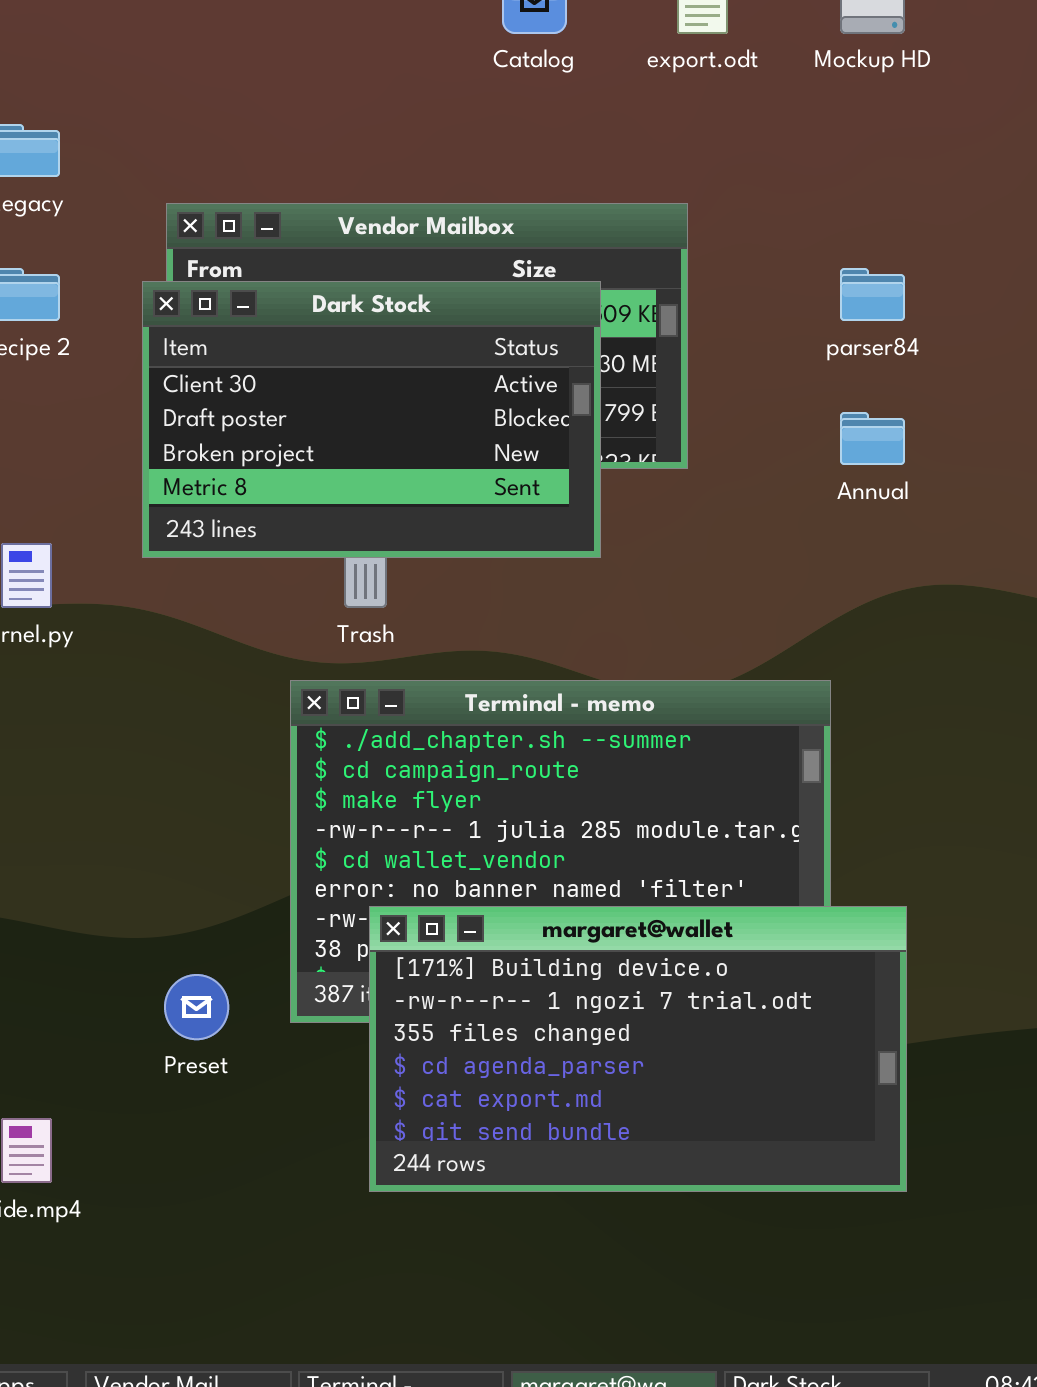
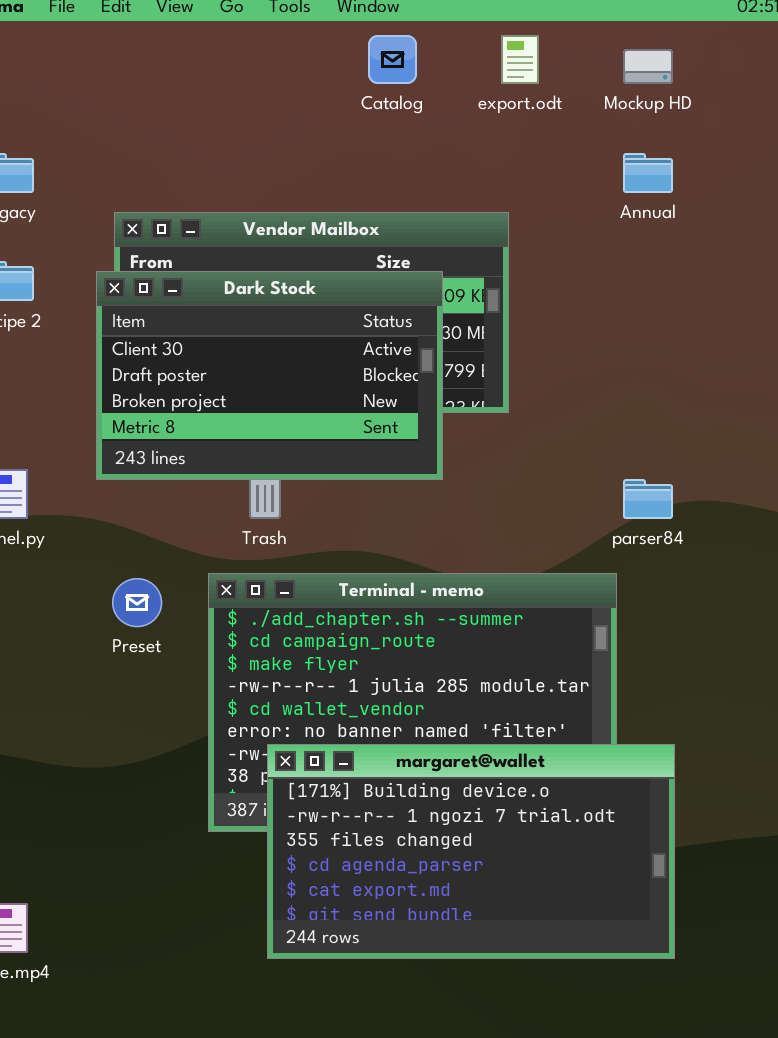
parser84: [840,268,905,321] -> [623,479,673,519], moved
Annual: [840,412,905,465] -> [623,153,673,193], moved
Preset: [164,974,229,1040] -> [112,578,162,627], moved

